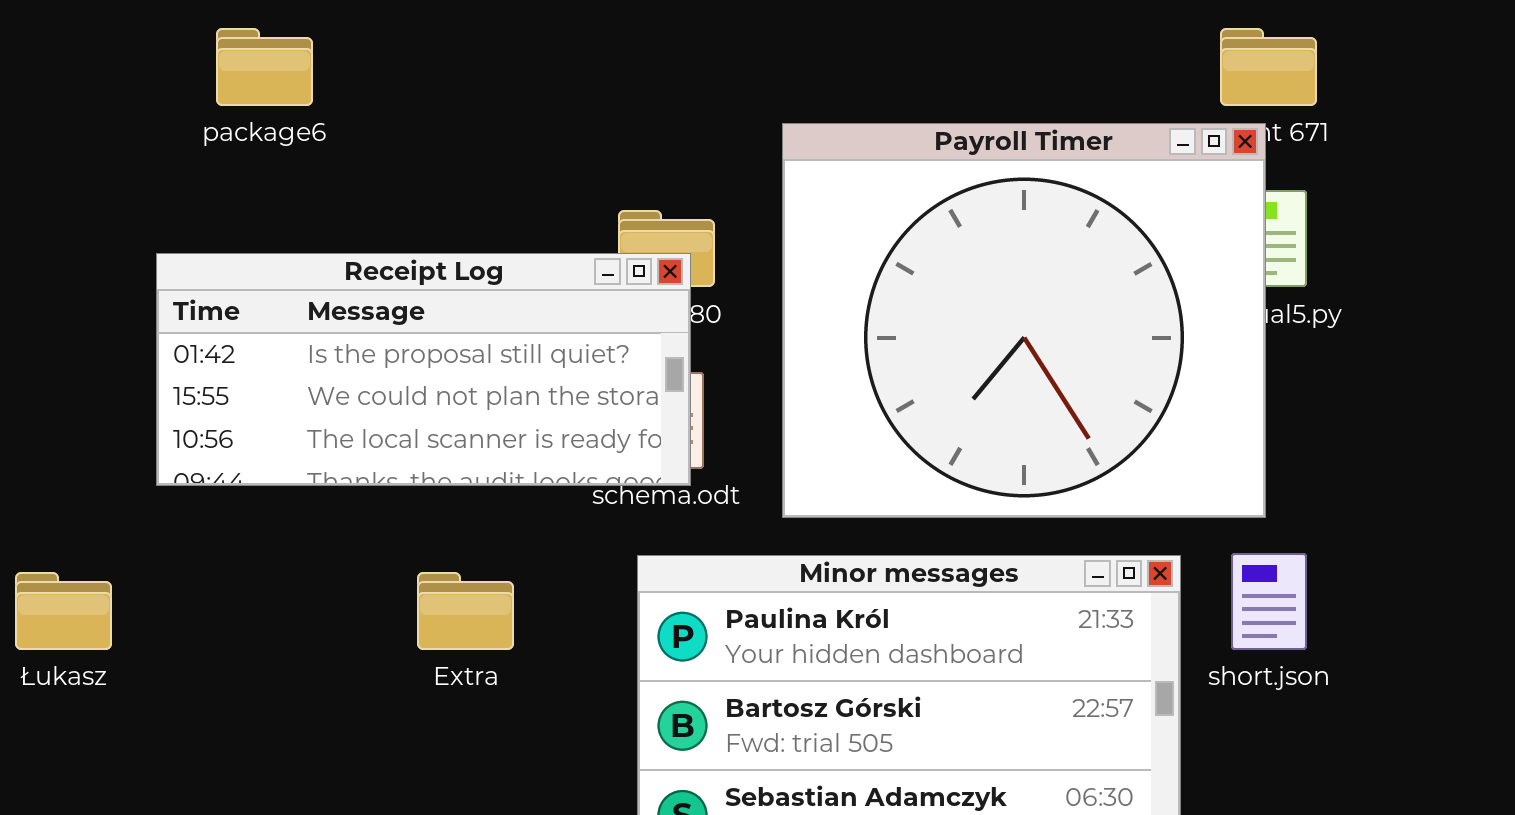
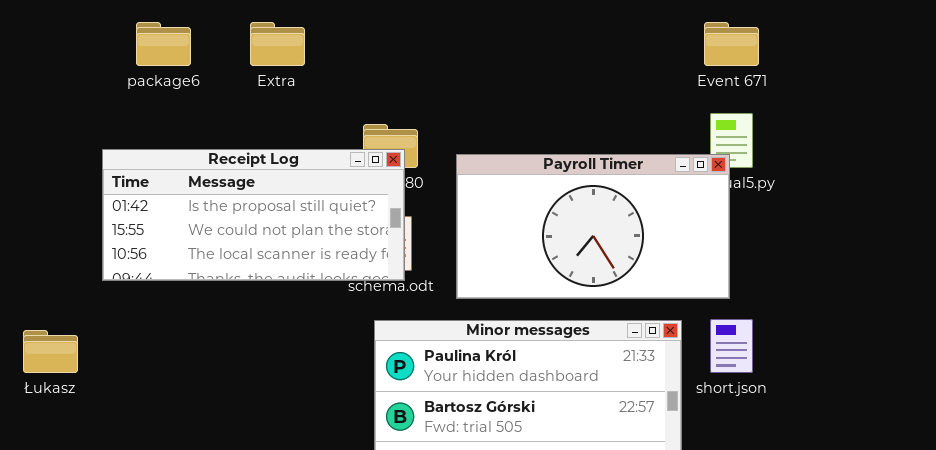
Payroll Timer: [782,123,1266,518] -> [456,154,730,299], resized
Extra: [417,572,514,650] -> [250,22,305,66], moved

